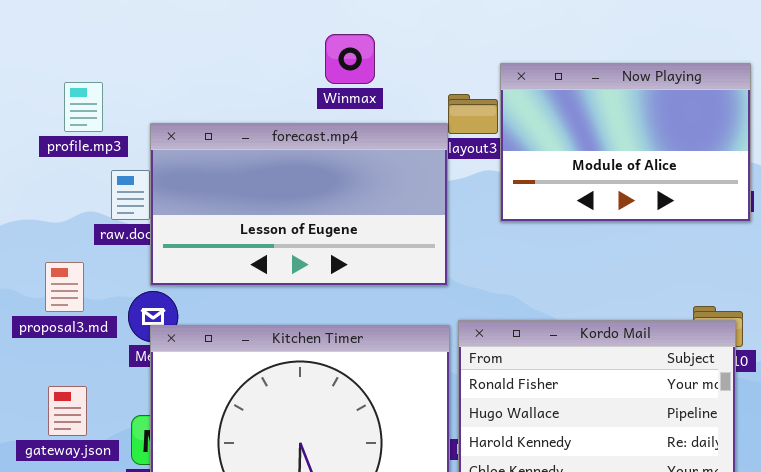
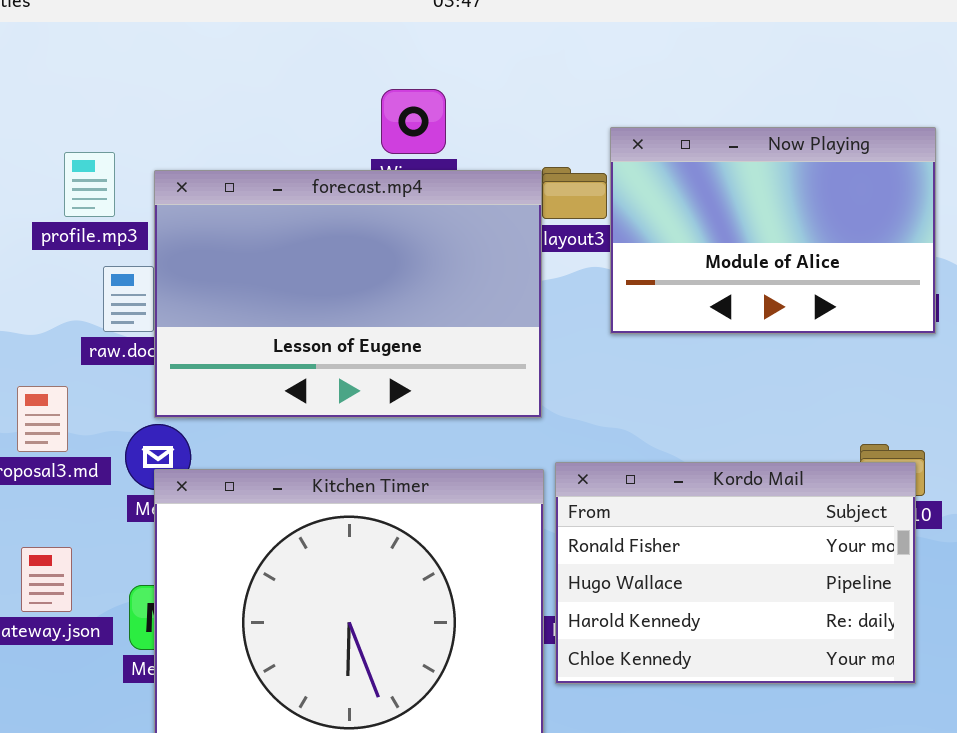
profile.mp3: [64,82,103,132] -> [64,152,115,217], moved
forecast.mp4: [150,123,448,286] -> [154,170,542,418], resized

